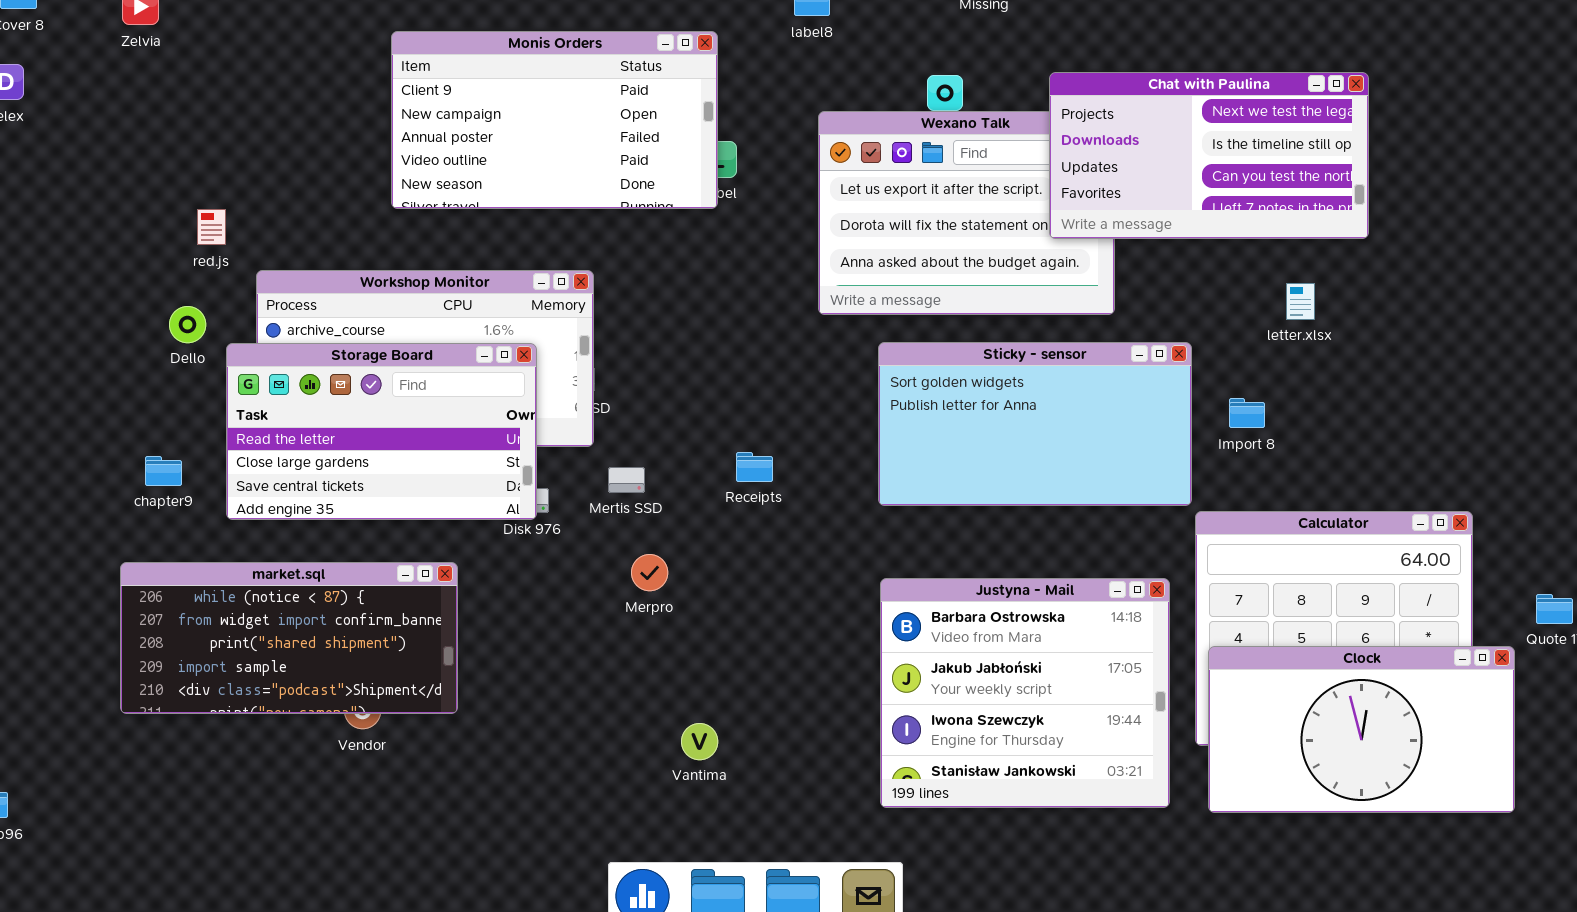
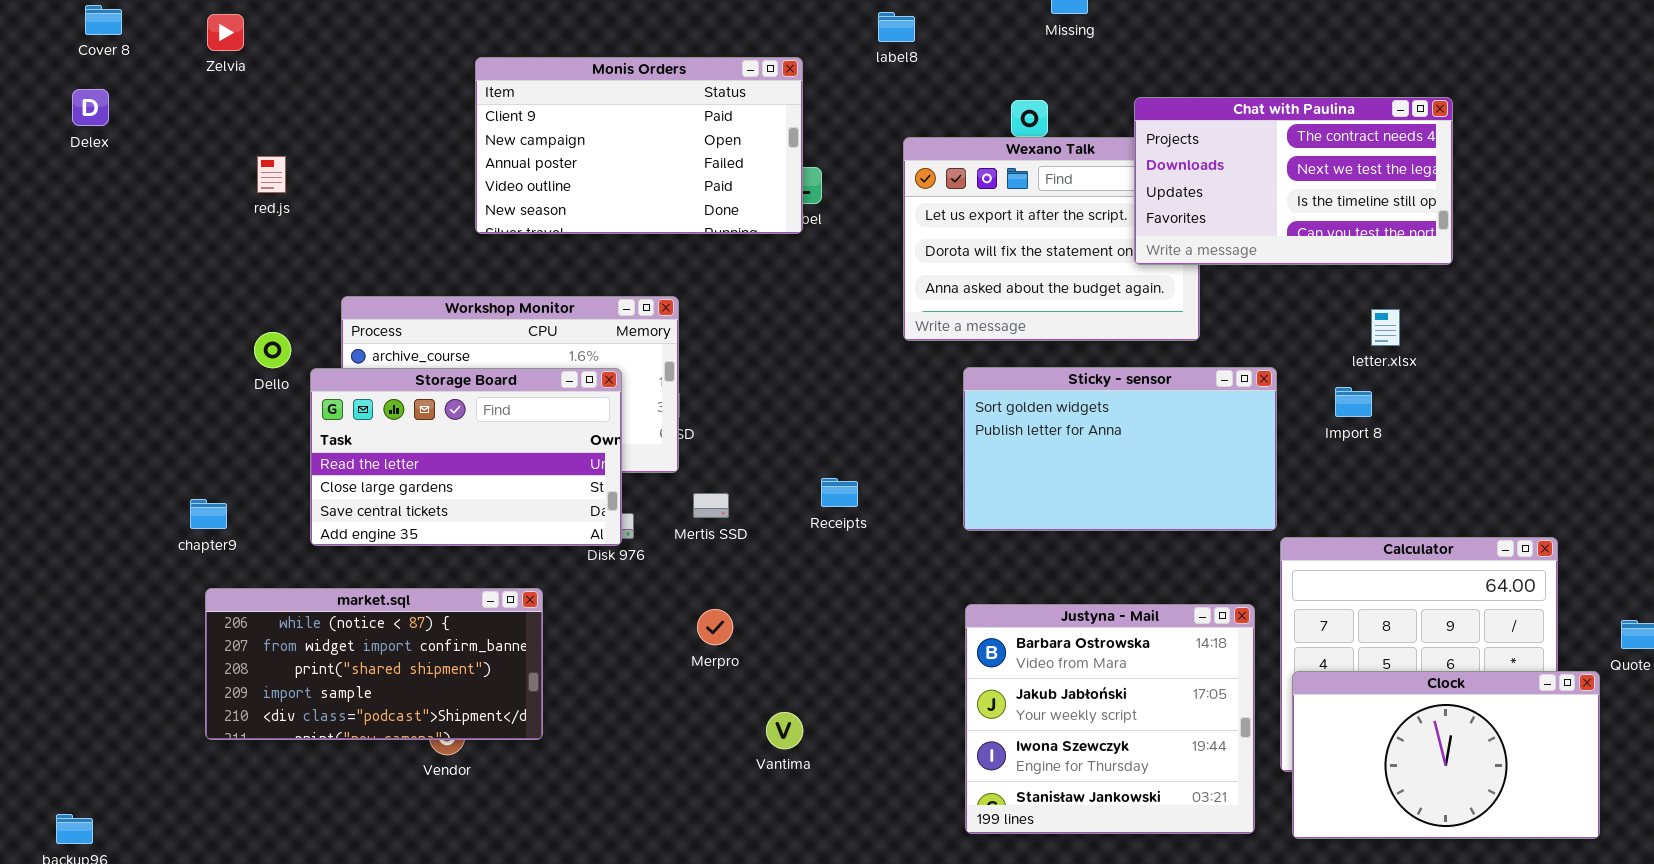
Chat with Paulina: [1049,72,1369,239] -> [1134,97,1453,265], scrolled up 1 row
red.js: [197,209,226,245] -> [257,156,286,193], moved
Import 8: [1229,398,1265,428] -> [1335,387,1372,417], moved
chapter9: [145,456,182,486] -> [190,499,227,529], moved
Merpro: [631,554,668,591] -> [697,609,733,645], moved
Vantima: [681,723,718,760] -> [766,712,803,749], moved

